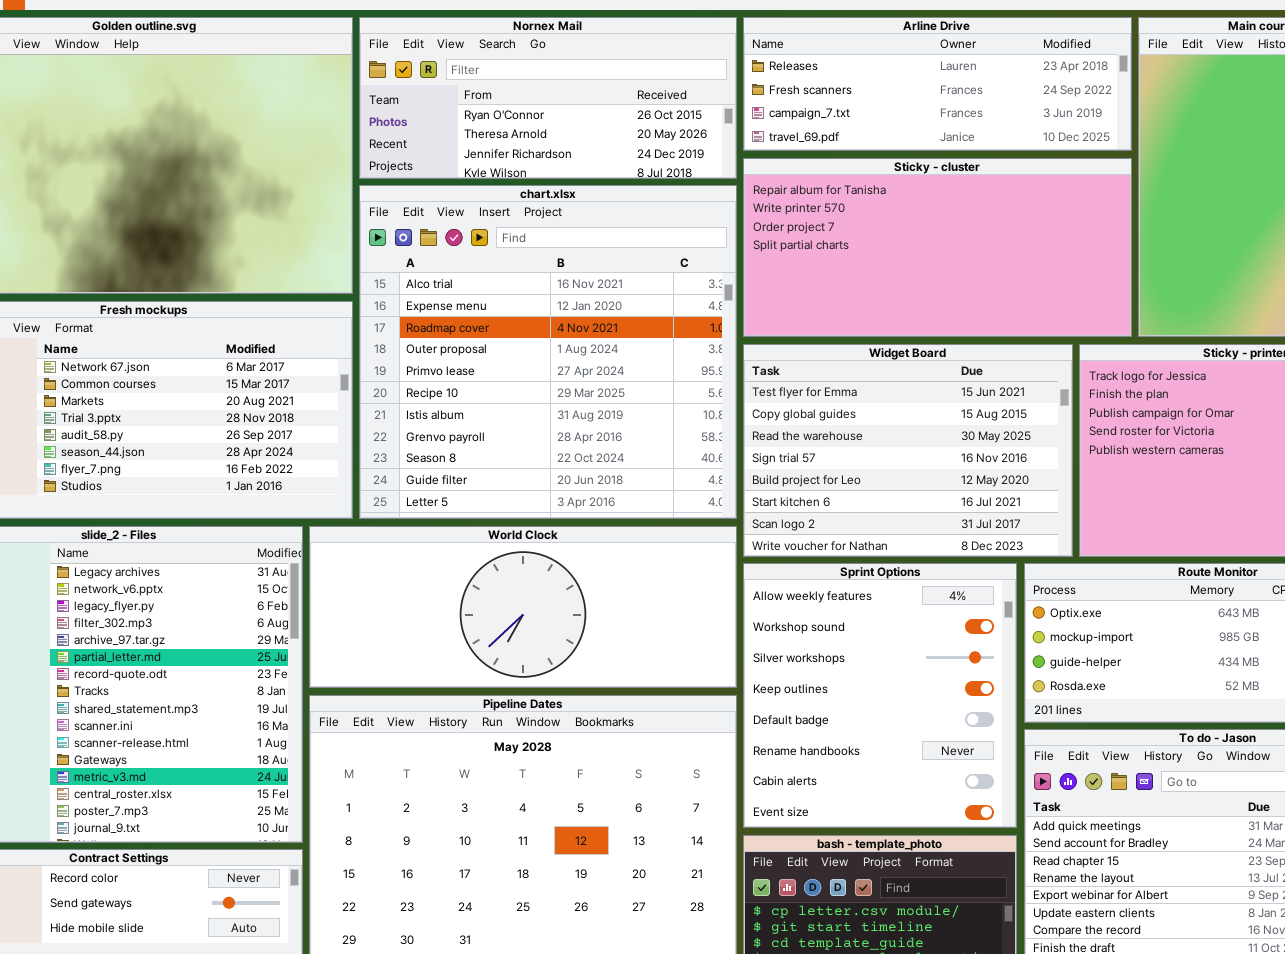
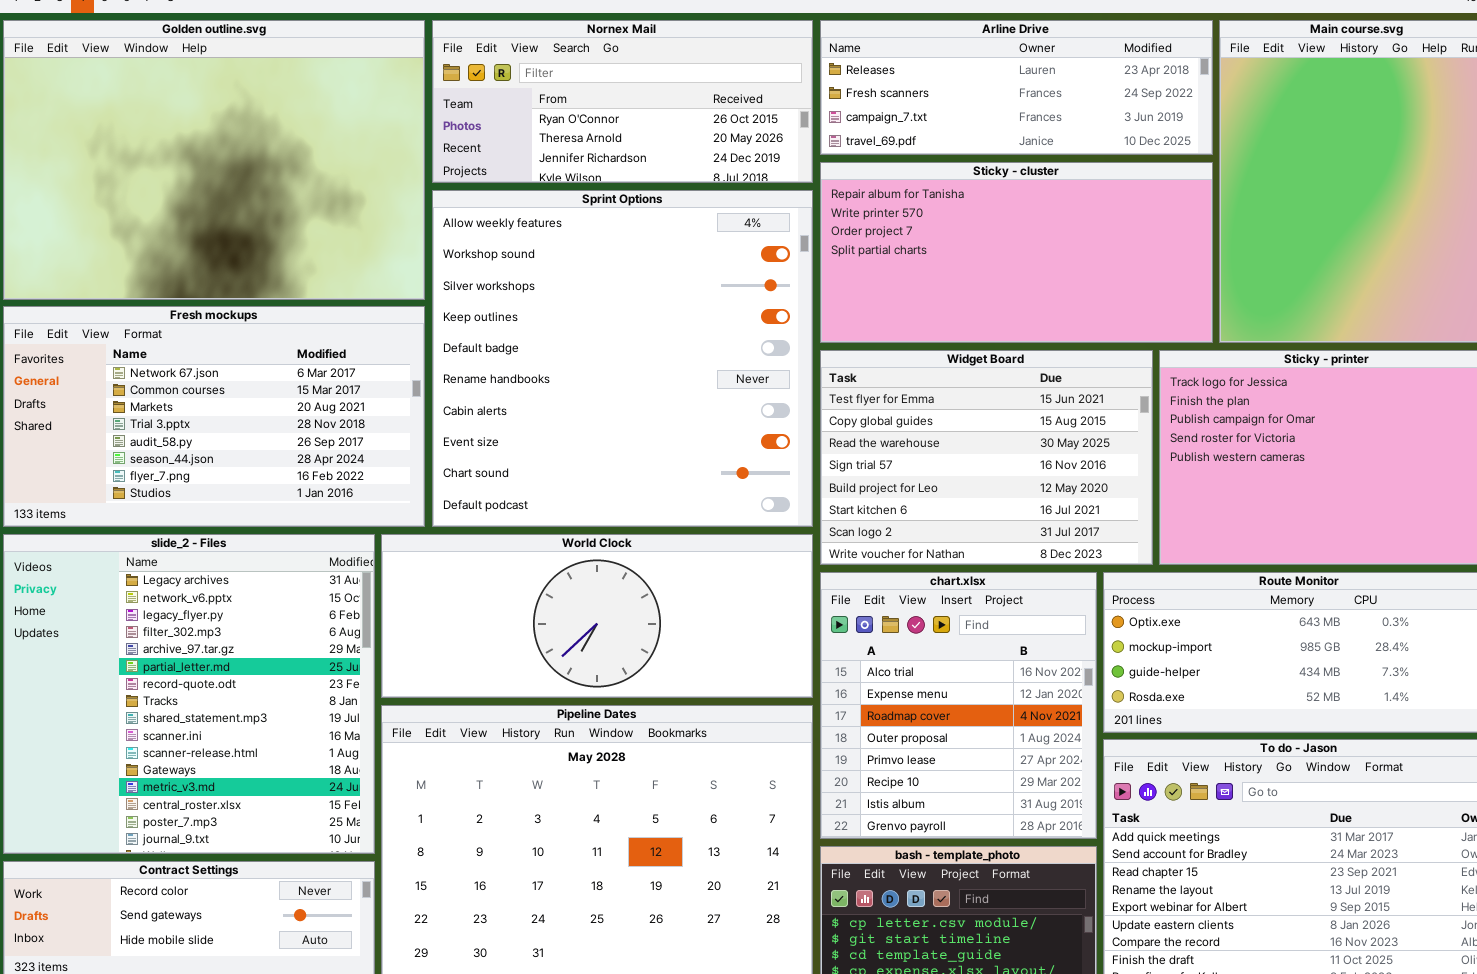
chart.xlsx: [359,185,737,519] -> [820,572,1097,839], moved, resized
Sprint Options: [743,563,1017,828] -> [432,190,813,527], moved, resized

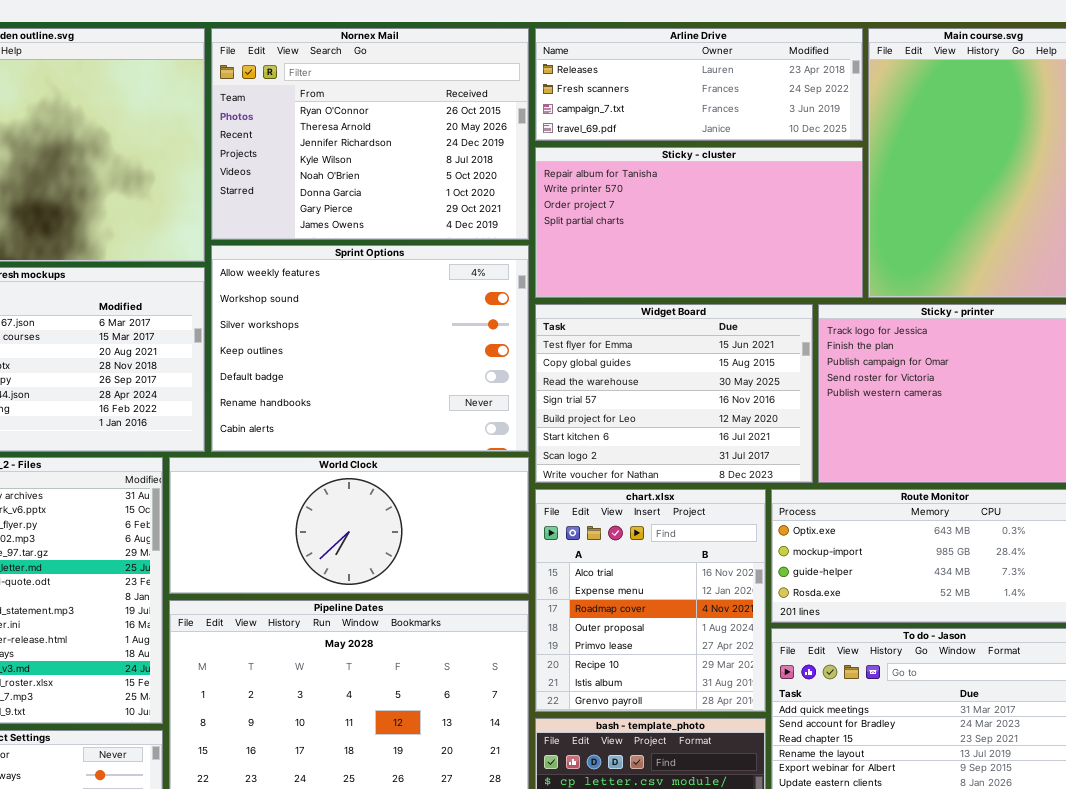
Nornex Mail: [432,20,813,183] -> [211,28,529,240], resized
Sprint Options: [432,190,813,527] -> [211,245,529,452], resized

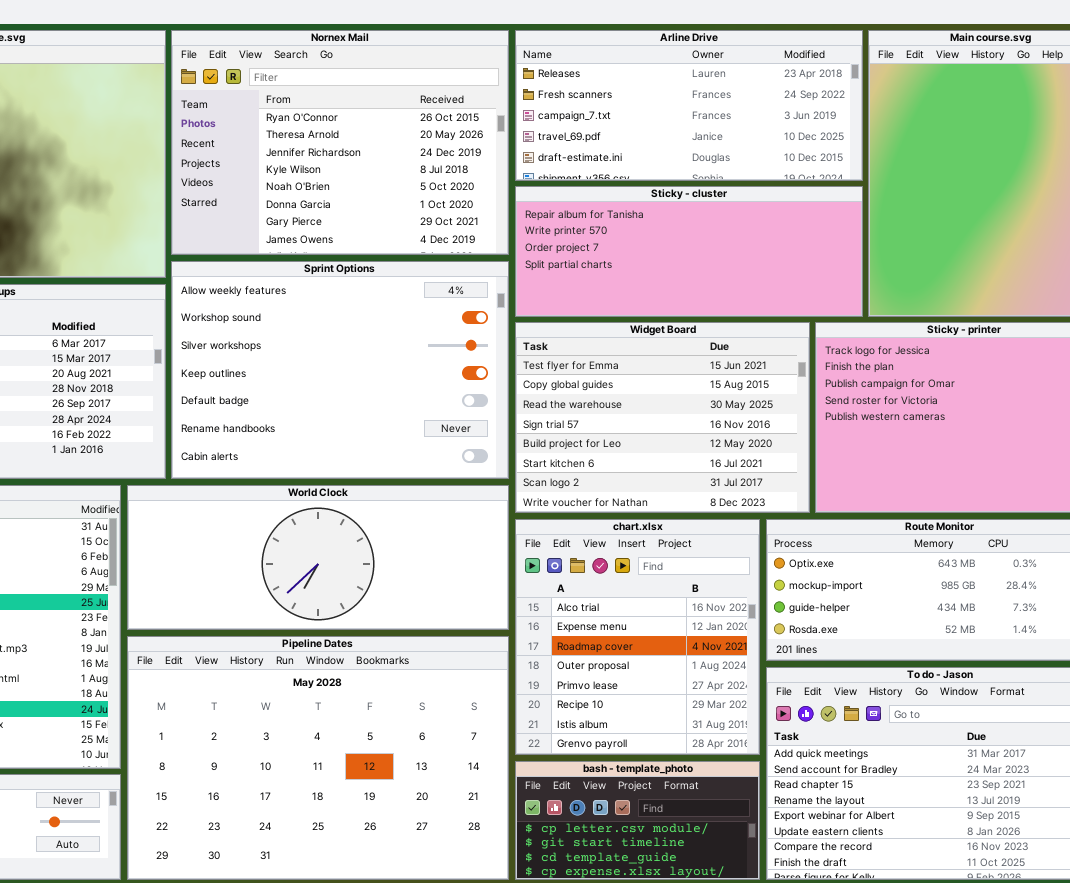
Arline Drive: [535,28,863,141] -> [515,30,863,181], resized
Sticky - cluster: [535,147,863,298] -> [515,186,863,317], resized

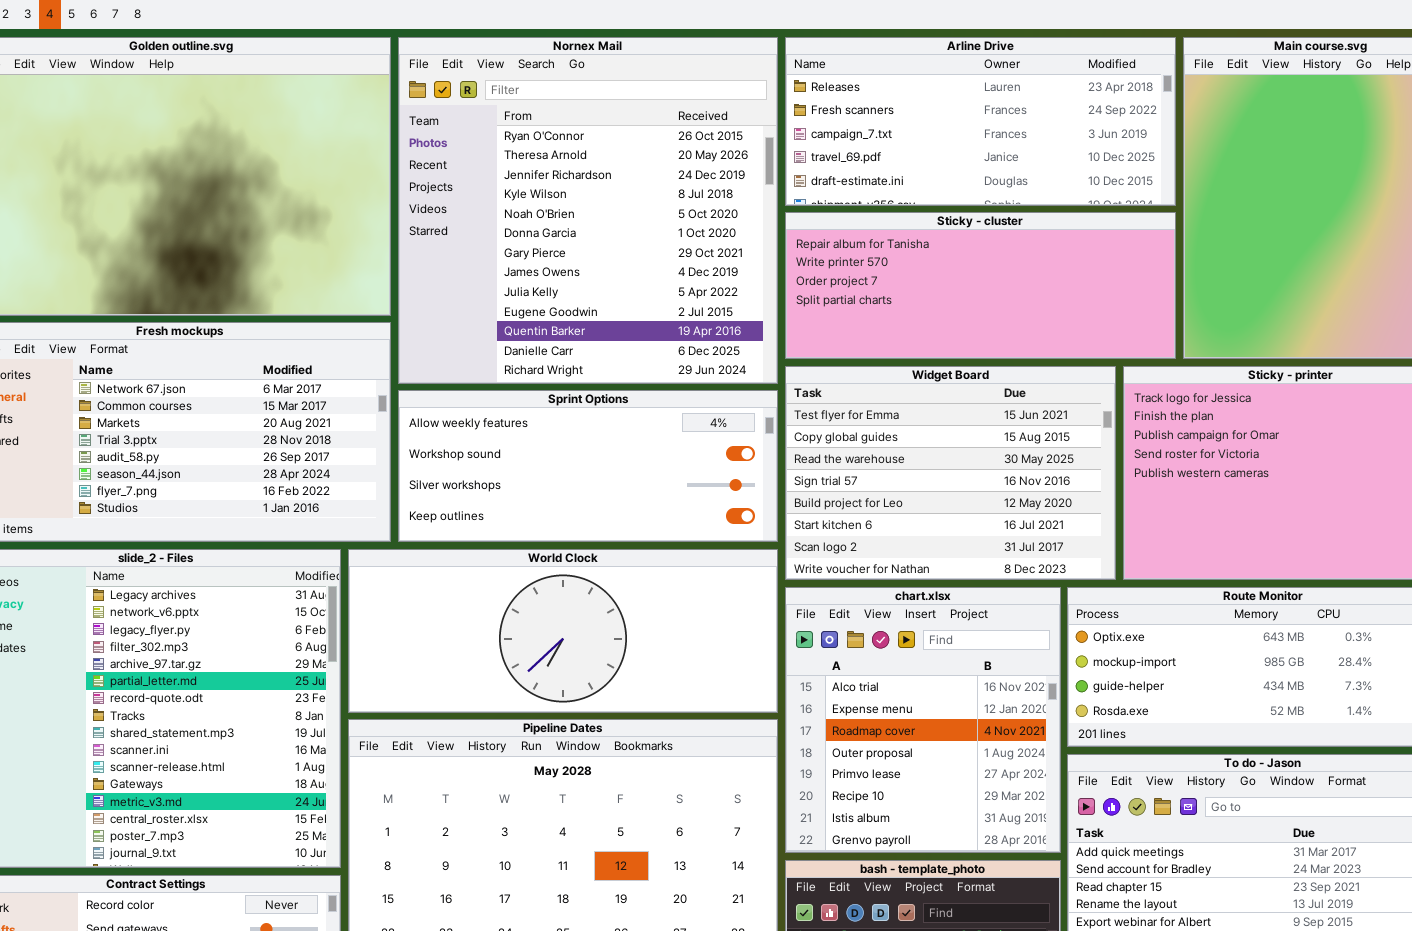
Nornex Mail: [171,30,509,255] -> [398,37,778,384], resized
Sprint Options: [171,261,509,479] -> [398,390,778,542], resized

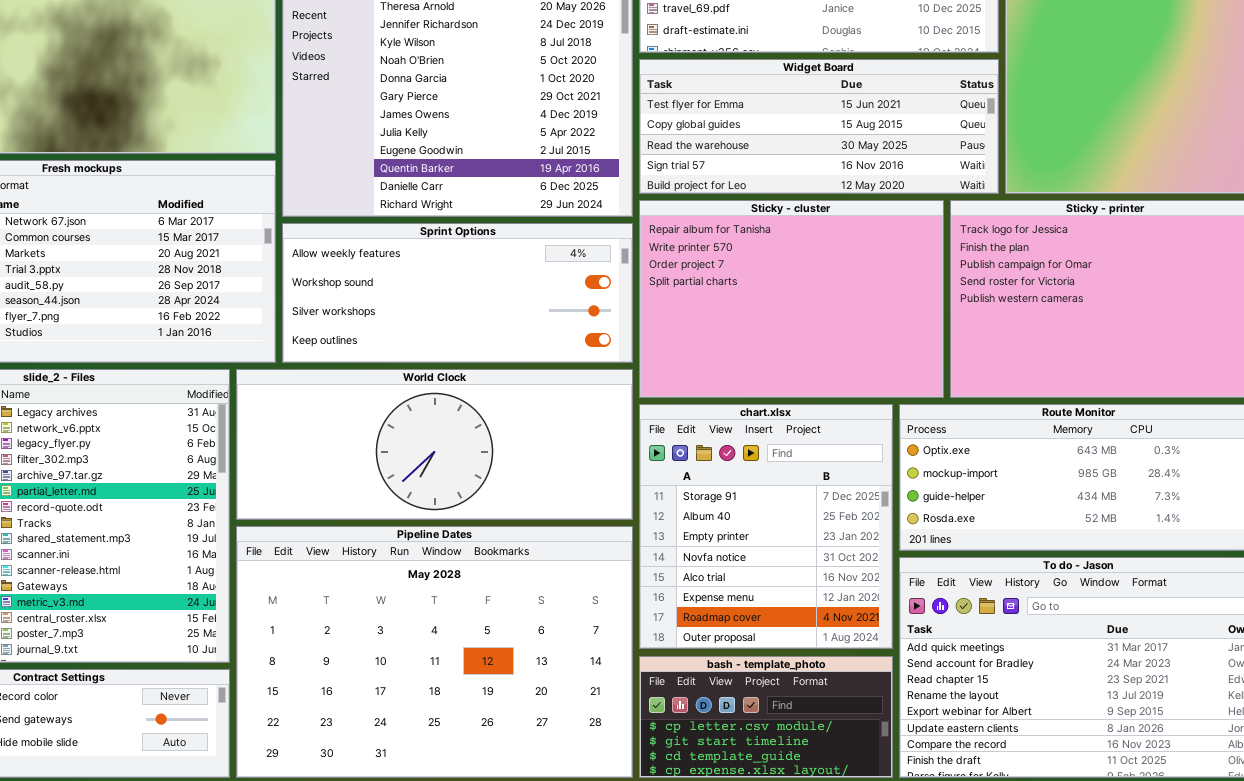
Sticky - cluster: [785,212,1176,359] -> [639,200,944,398], moved, resized
Widget Board: [785,366,1116,580] -> [639,59,999,194], moved, resized
chart.xlsx: [785,587,1061,853] -> [639,404,893,649], scrolled up 4 rows

